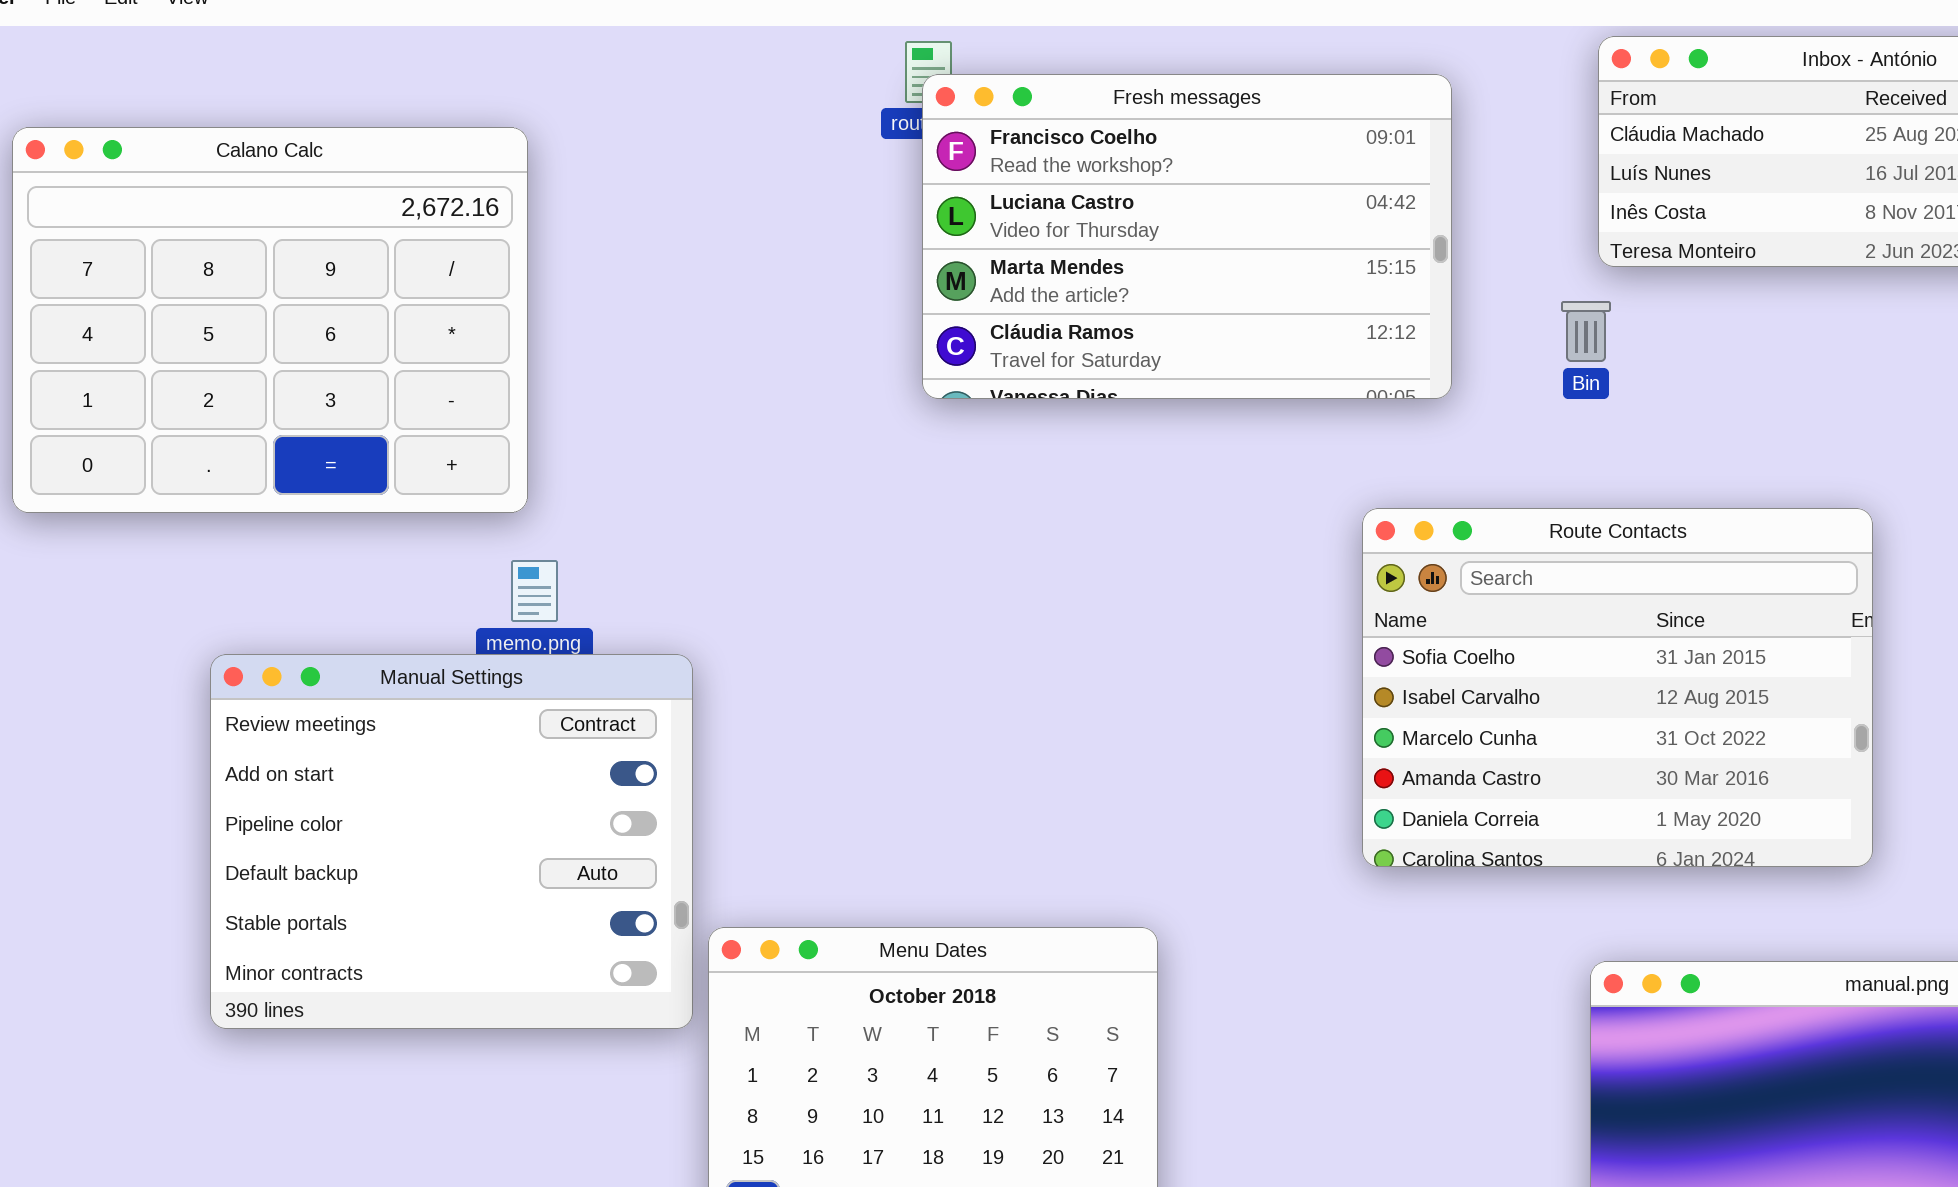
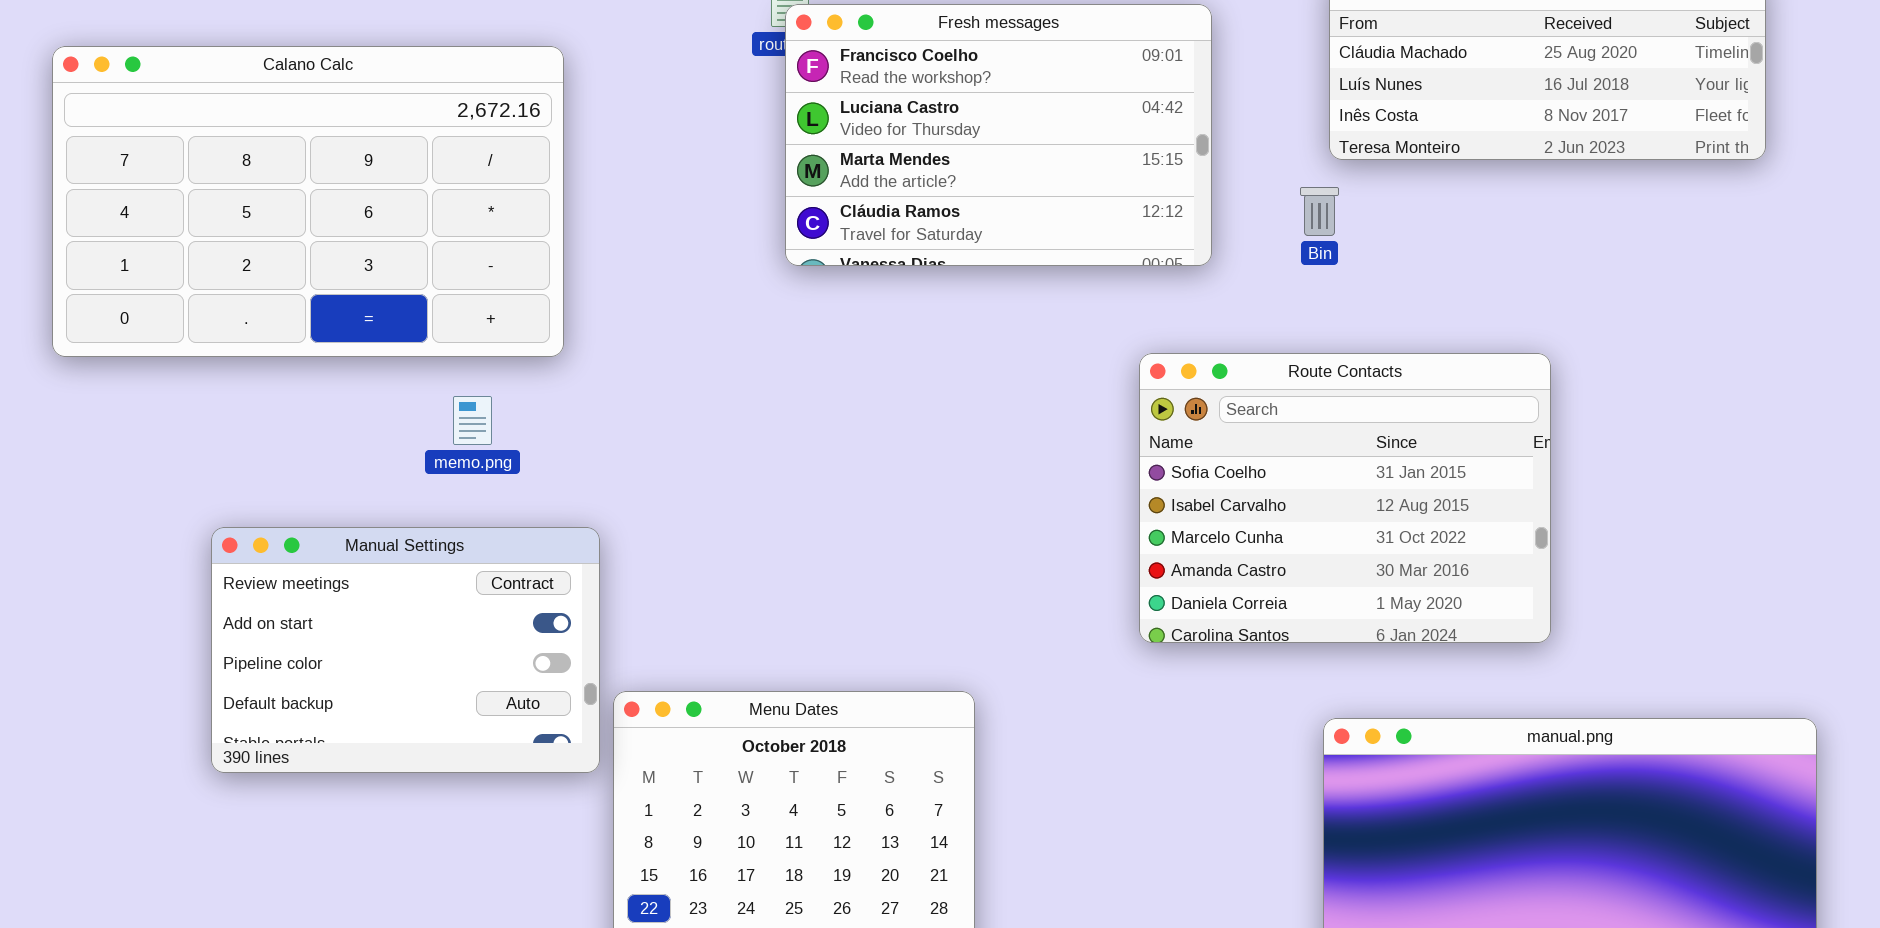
Calano Calc: [12,127,528,513] -> [52,46,564,357], resized
Manual Settings: [210,654,693,1029] -> [211,527,600,773], resized

